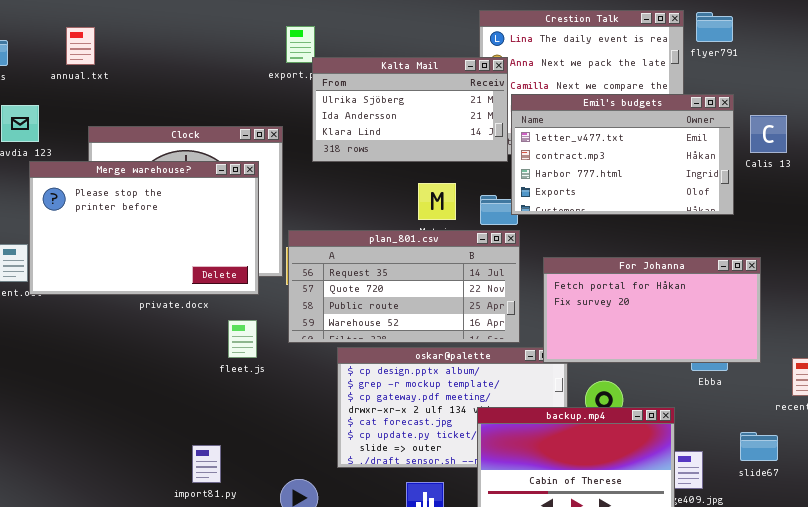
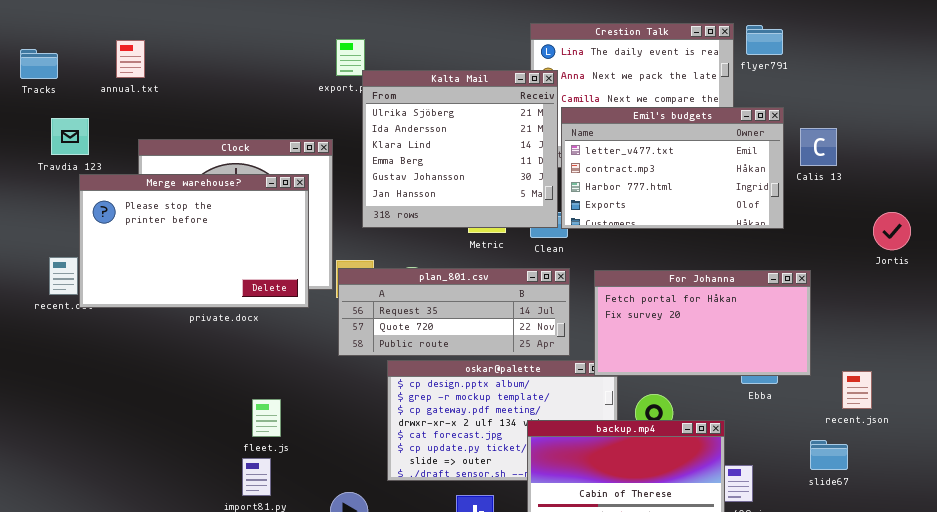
Kalta Mail: [312,57,508,162] -> [362,70,558,228], resized
plan_801.csv: [288,230,520,343] -> [338,268,570,356], resized
fleet.js: [228,320,257,358] -> [252,399,281,437], moved
slide67: [740,432,778,461] -> [810,440,848,470], moved

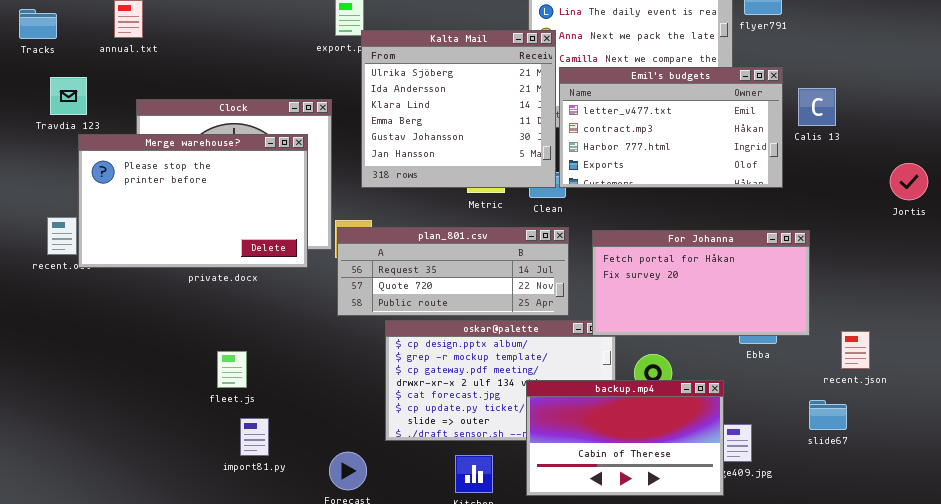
Jortis: [873,212,911,250] -> [890,163,928,200], moved
fleet.js: [252,399,281,437] -> [217,351,247,388], moved

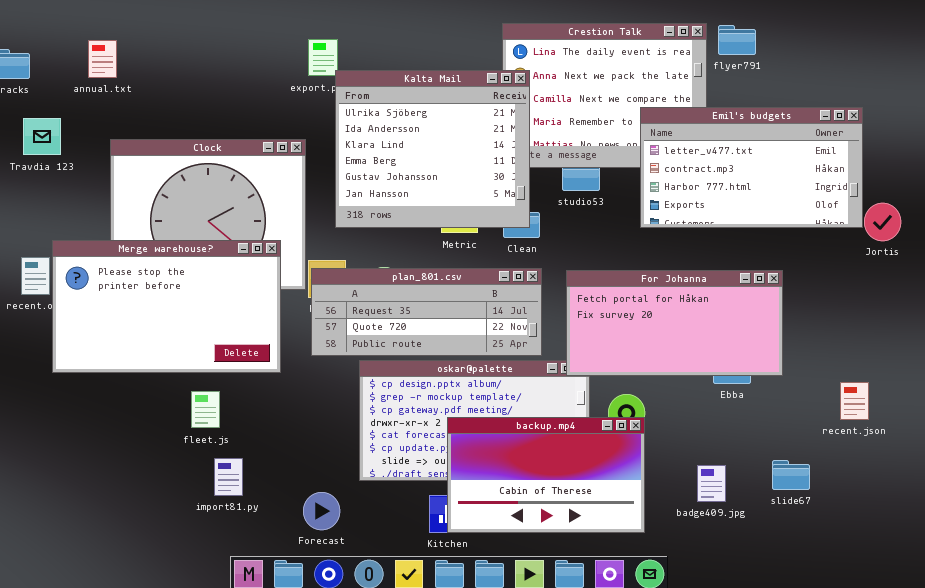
Emil's budgets: [559,67,783,188] -> [640,107,863,228], moved
Merge warehouse?: [78,134,308,268] -> [52,240,281,373], moved
recent.json: [841,331,870,369] -> [840,382,869,420], moved
backup.mp4: [526,380,724,496] -> [447,417,645,533], moved
slide67: [809,400,847,430] -> [772,460,810,490], moved

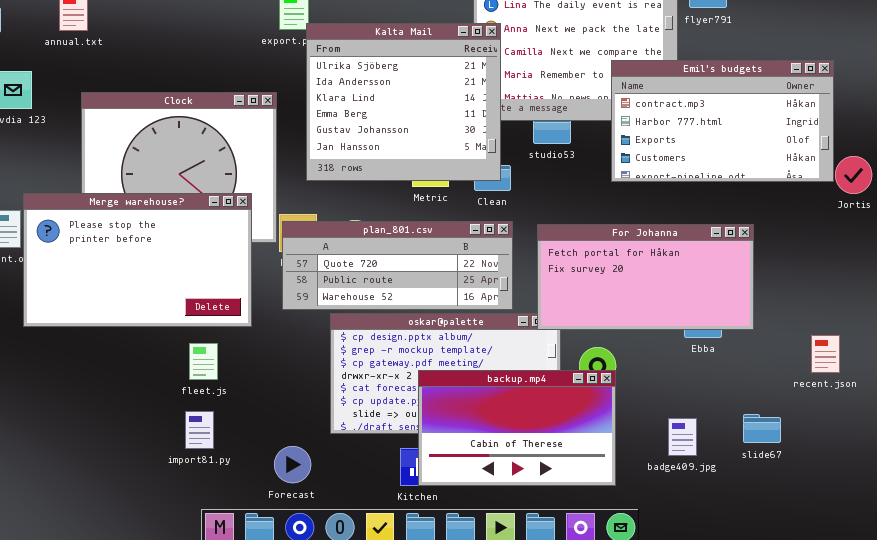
Emil's budgets: [640,107,863,228] -> [611,60,834,182], scrolled down 1 row
plan_801.csv: [311,268,542,356] -> [282,221,513,310], scrolled down 1 row
fleet.js: [191,391,220,428] -> [189,343,218,380], moved

